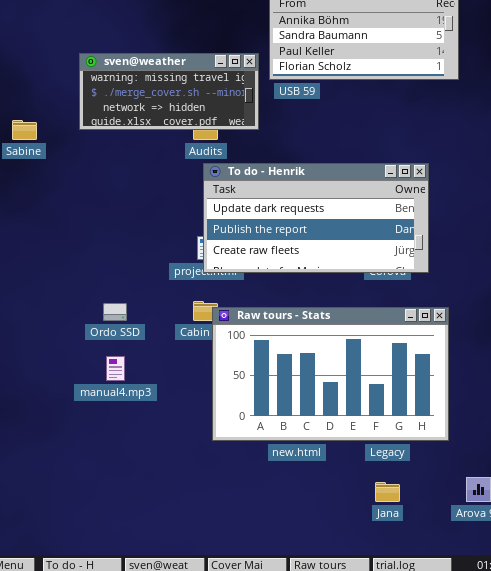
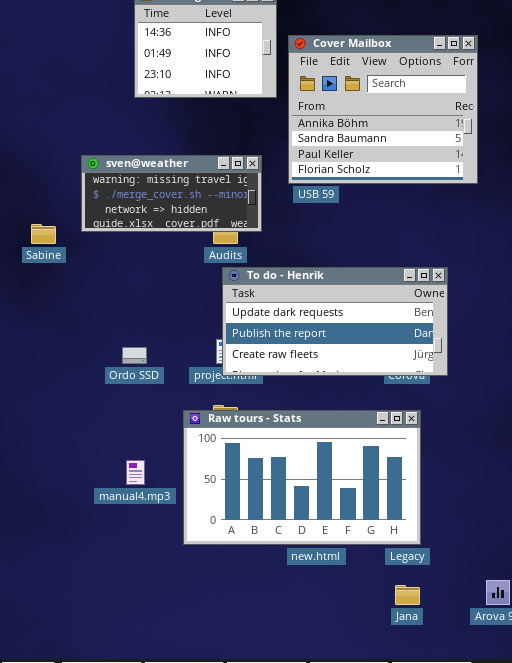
sven@weather: [79,53,259,130] -> [81,155,262,232], moved
Ordo SSD: [103,303,127,321] -> [122,347,147,364], moved
Raw tours - Stats: [212,307,449,441] -> [183,410,421,545], moved

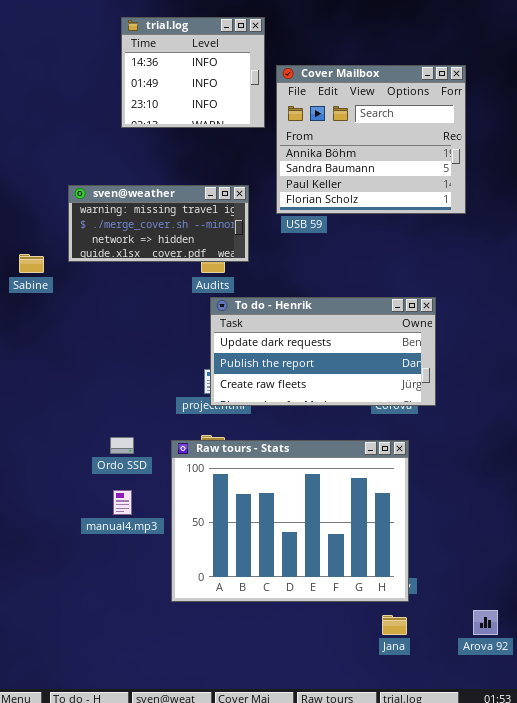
Ordo SSD: [122,347,147,364] -> [110,437,134,454], moved
Raw tours - Stats: [183,410,421,545] -> [171,440,409,602], resized

